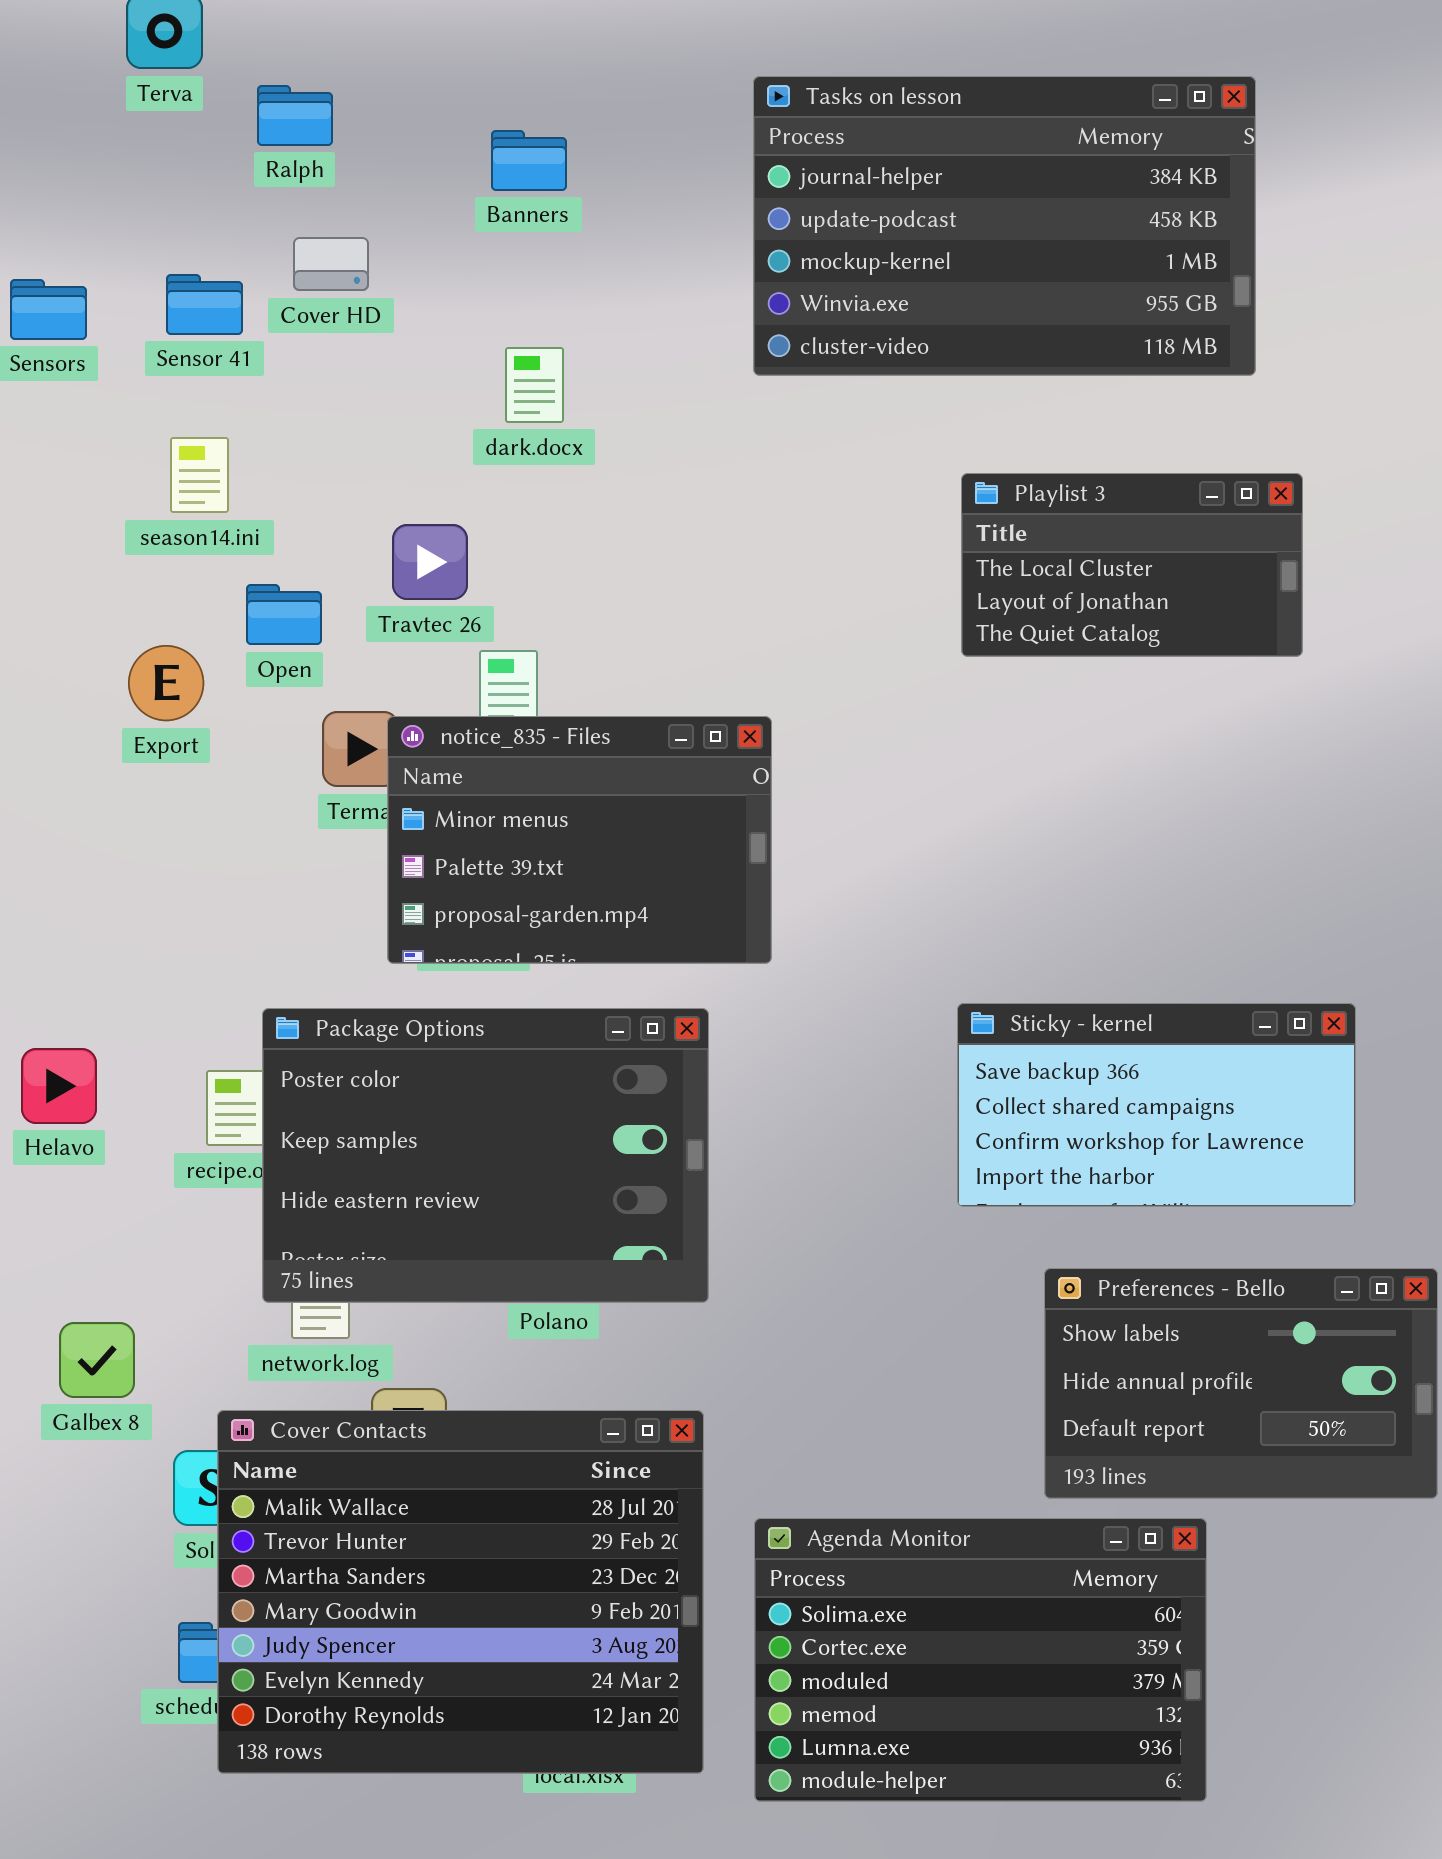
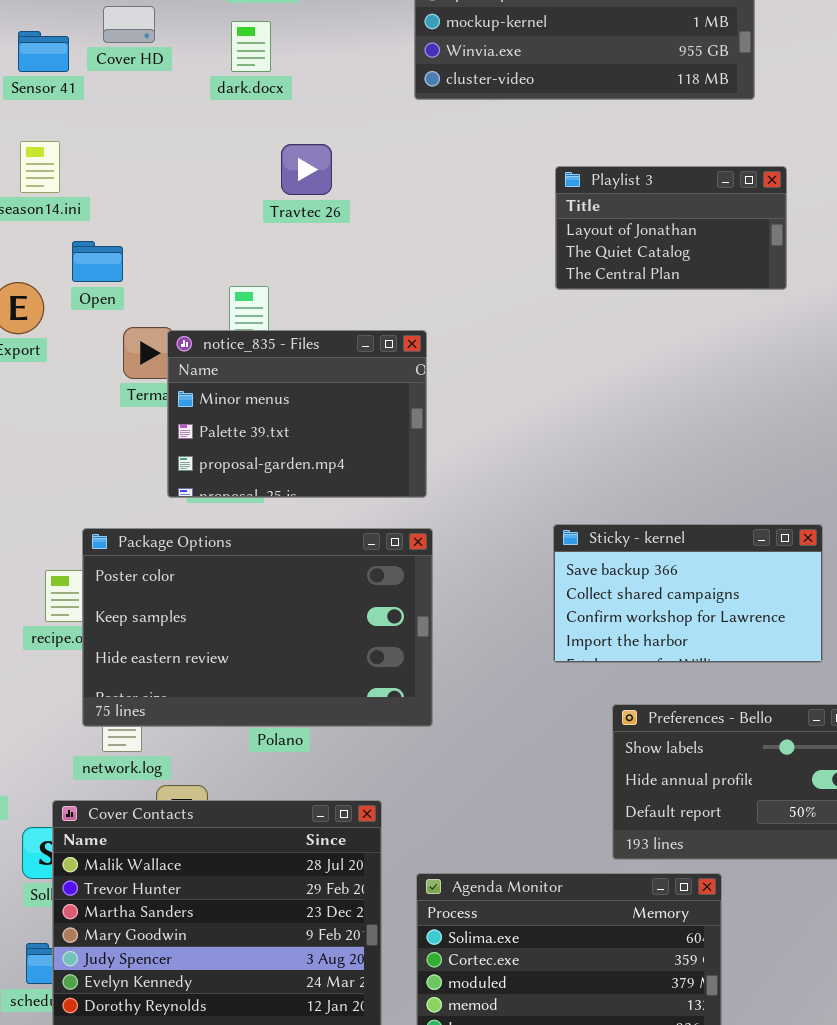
dark.docx: [505,347,564,423] -> [231,21,271,72], moved
Playlist 3: [961,473,1303,657] -> [555,166,787,290], scrolled down 1 row
Travtec 26: [392,524,468,600] -> [281,144,332,195], moved
Package Options: [262,1008,709,1303] -> [82,528,433,727], resized

